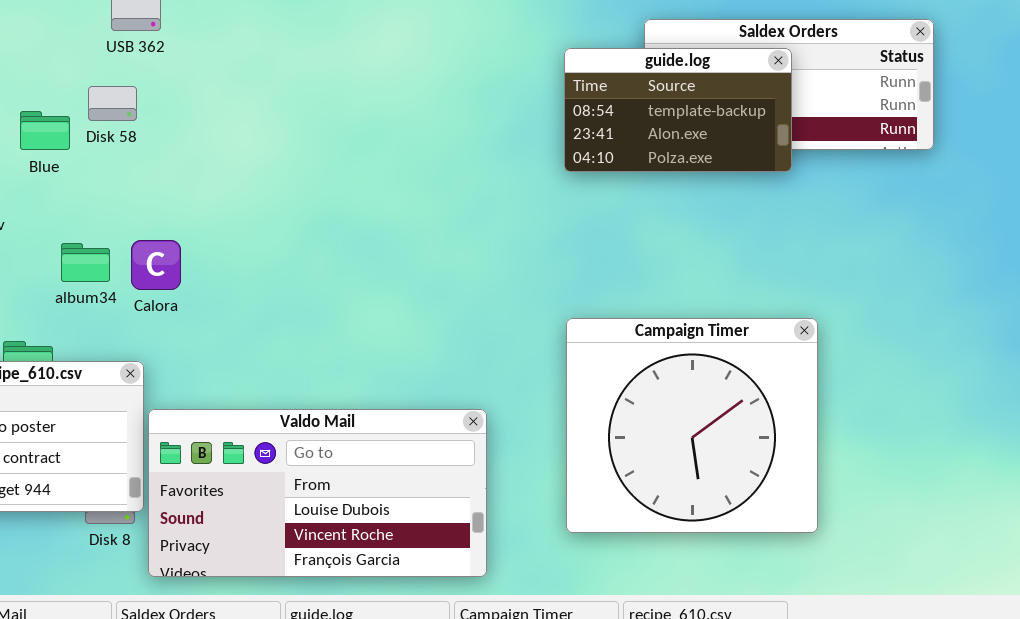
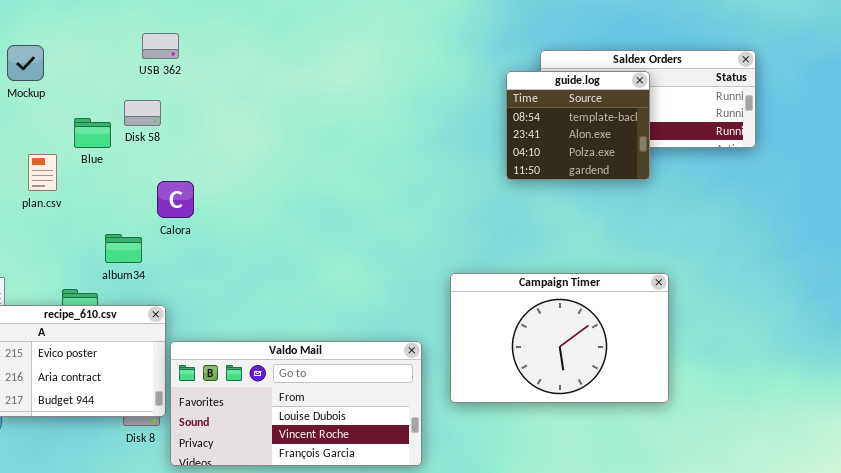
guide.log: [564,48,792,172] -> [506,71,650,180], resized
Calora: [131,240,181,290] -> [157,181,194,218], moved
album34: [61,243,110,282] -> [105,234,142,263], moved
Campaign Timer: [566,318,818,533] -> [450,273,669,403], resized

